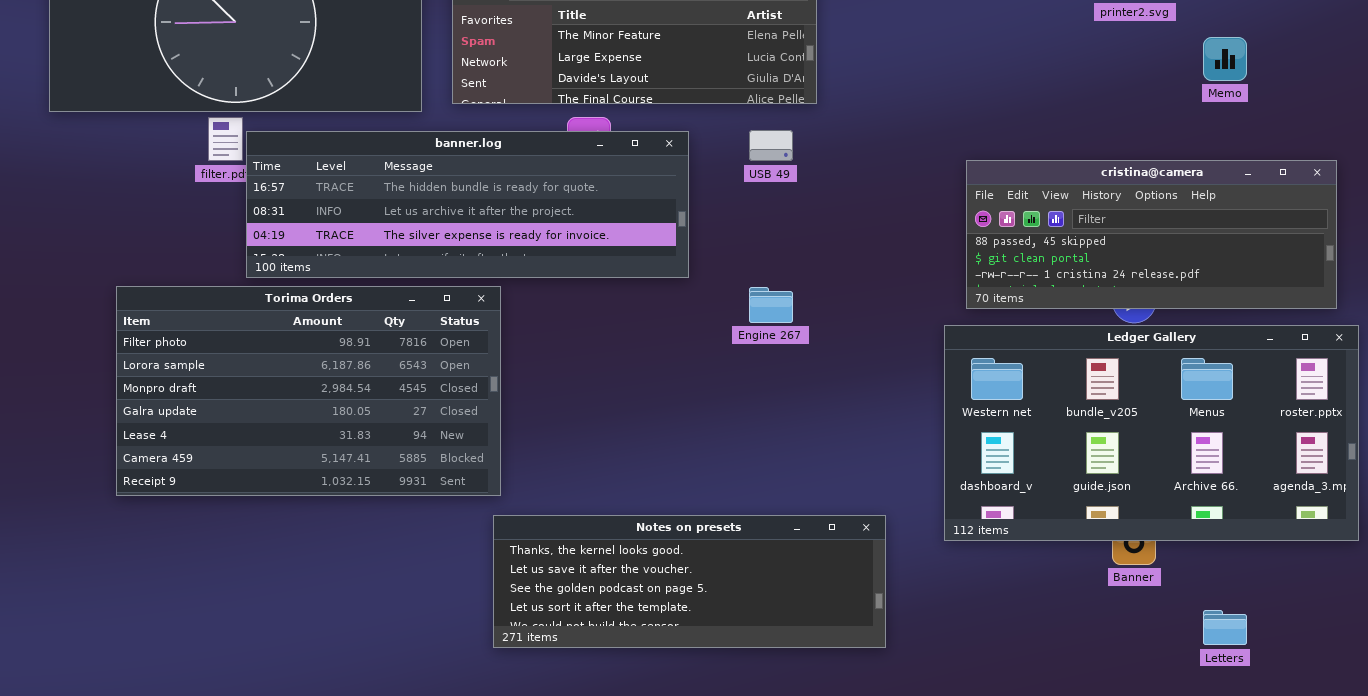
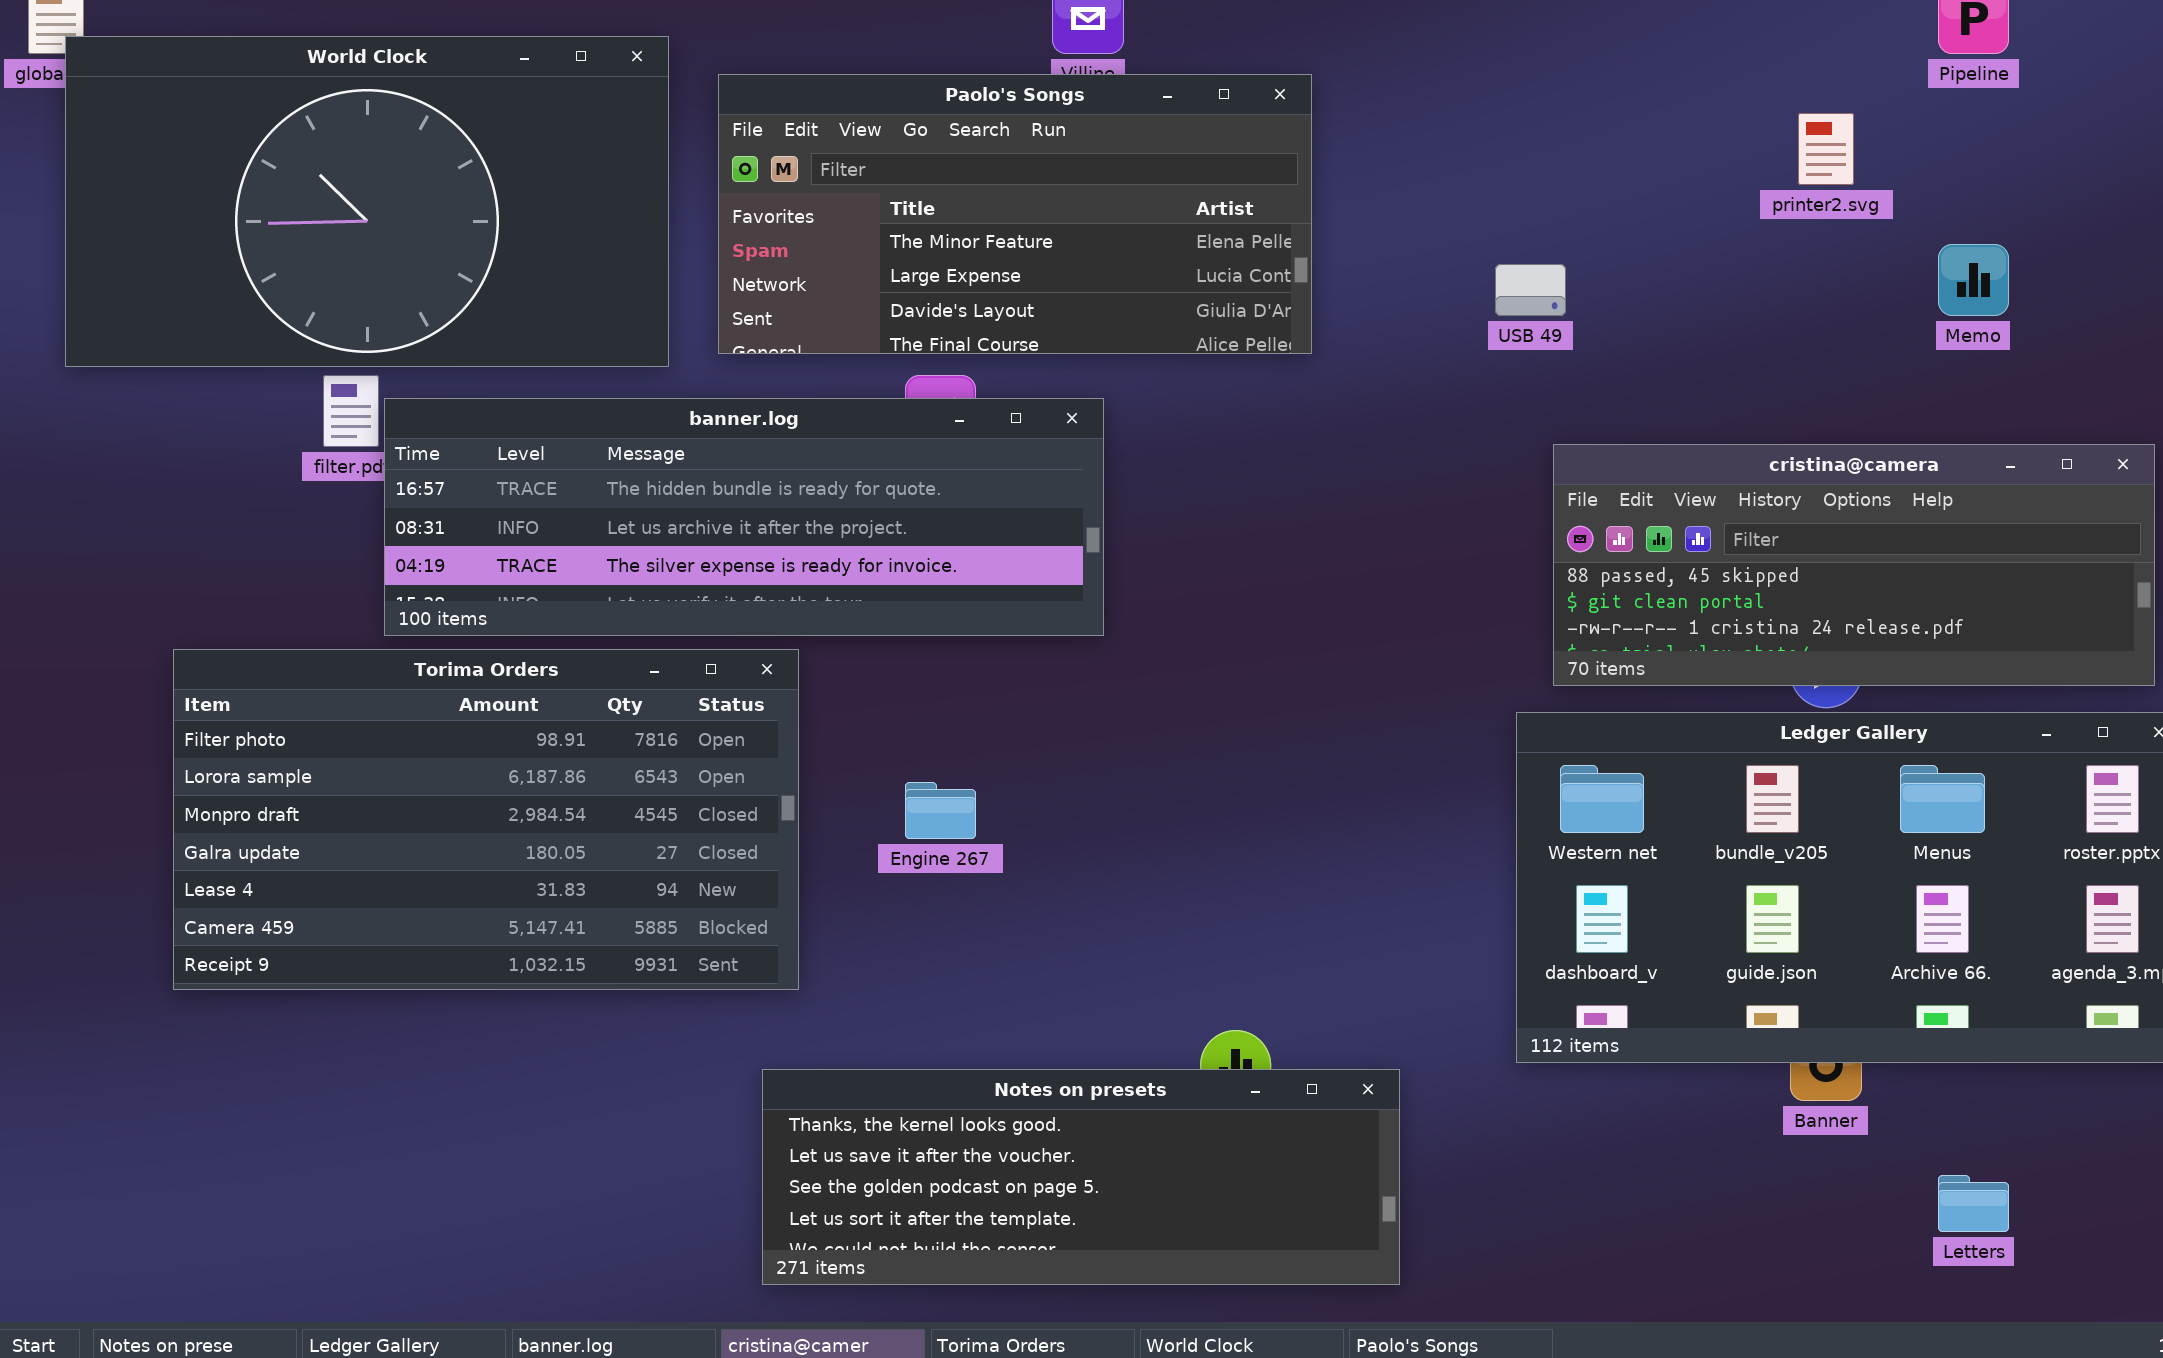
USB 49: [749,130,793,161] -> [1495,264,1566,316], moved
Engine 267: [749,287,793,323] -> [905,782,976,839], moved
Notes on presets: [493,515,886,648] -> [762,1069,1400,1285], moved

